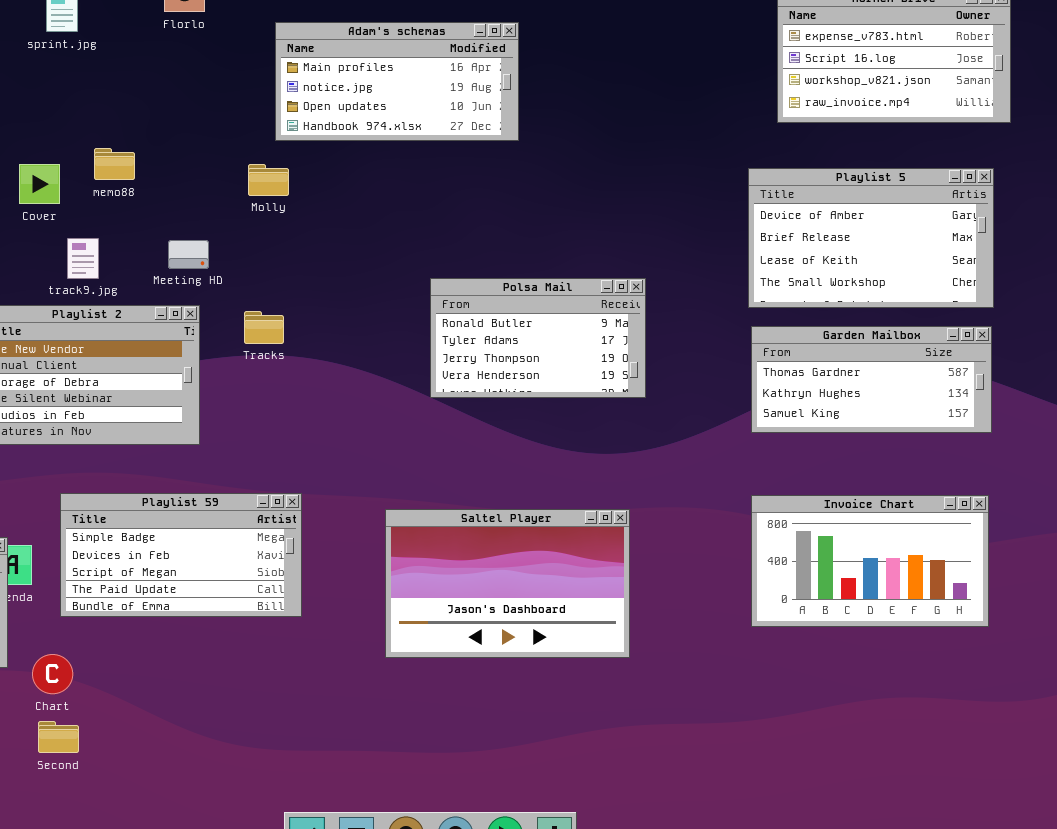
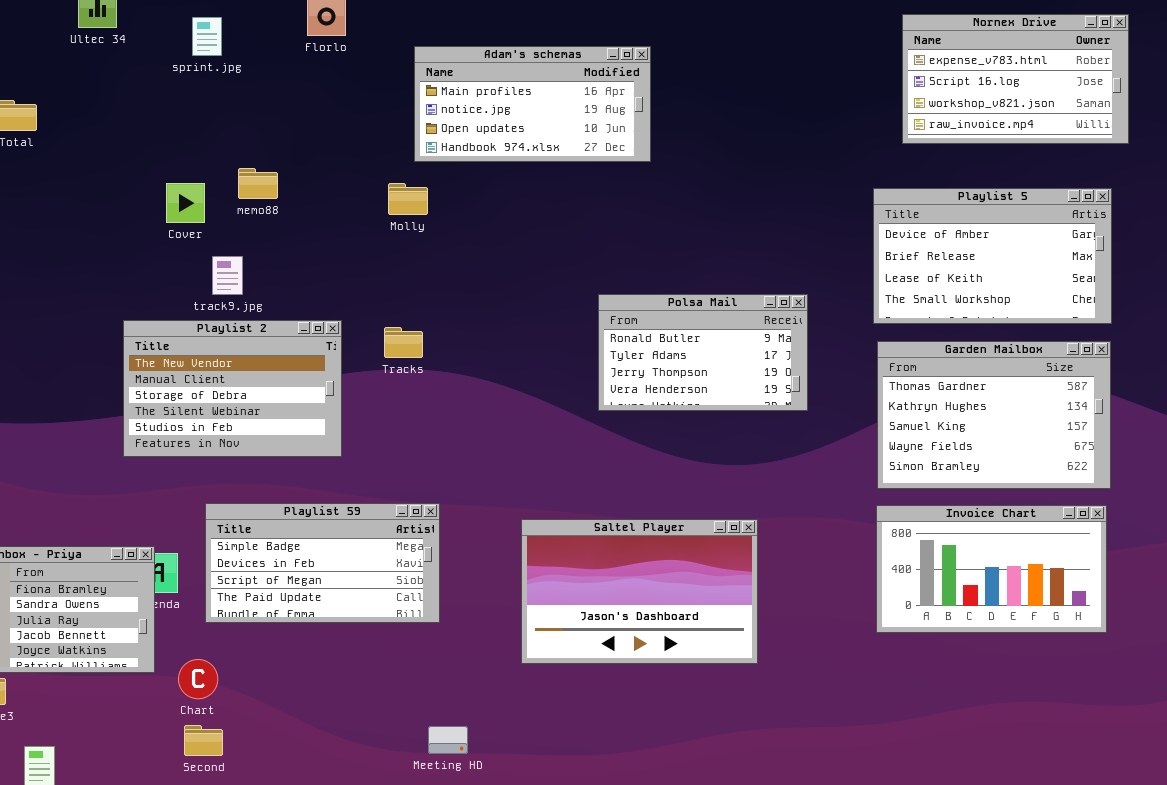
Meeting HD: [168,240,209,269] -> [428,726,468,754], moved
Polsa Mail: [430,278,646,398] -> [598,294,808,411], moved
Garden Mailbox: [751,326,992,433] -> [877,341,1111,489], resized

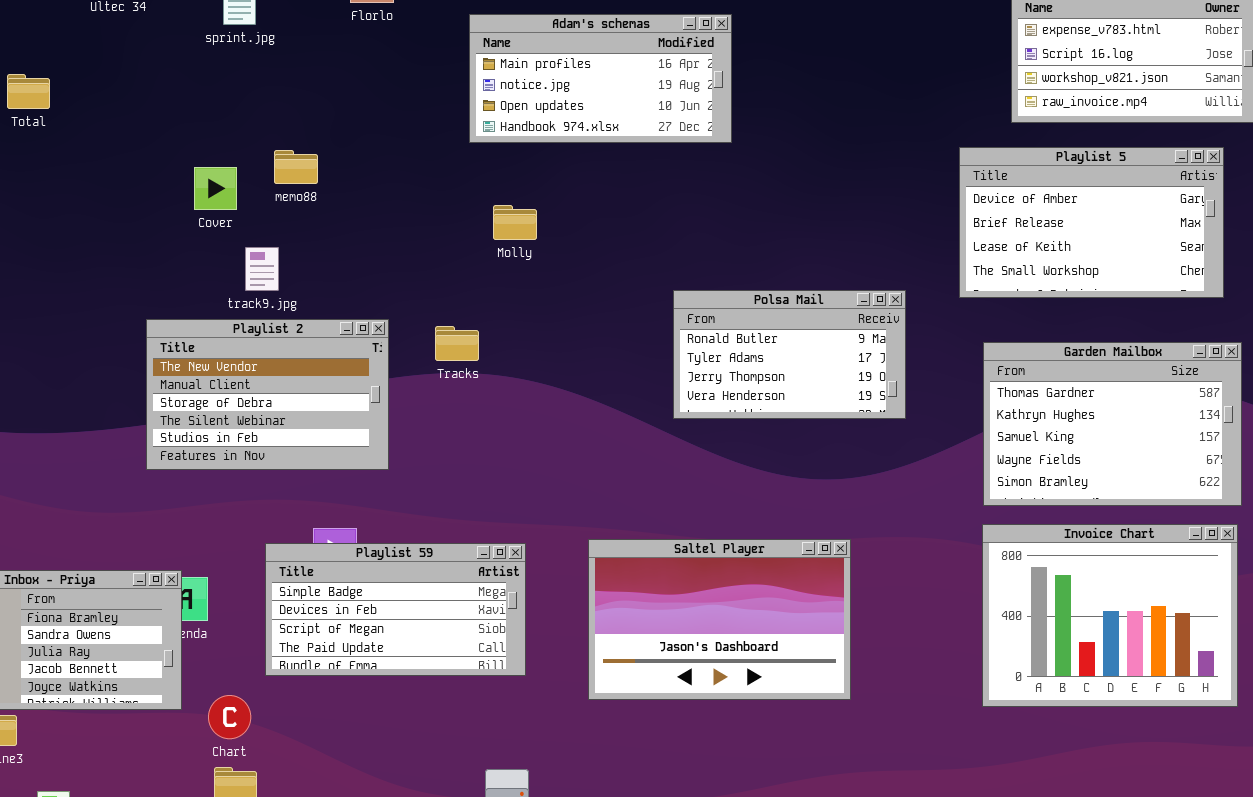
Molly: [388,183,428,215] -> [493,205,537,240], moved
Playlist 5: [873,188,1112,324] -> [959,147,1224,298], moved
Playlist 59: [205,503,440,623] -> [265,543,526,676], moved
Invoice Chart: [876,505,1107,633] -> [982,524,1238,707], resized

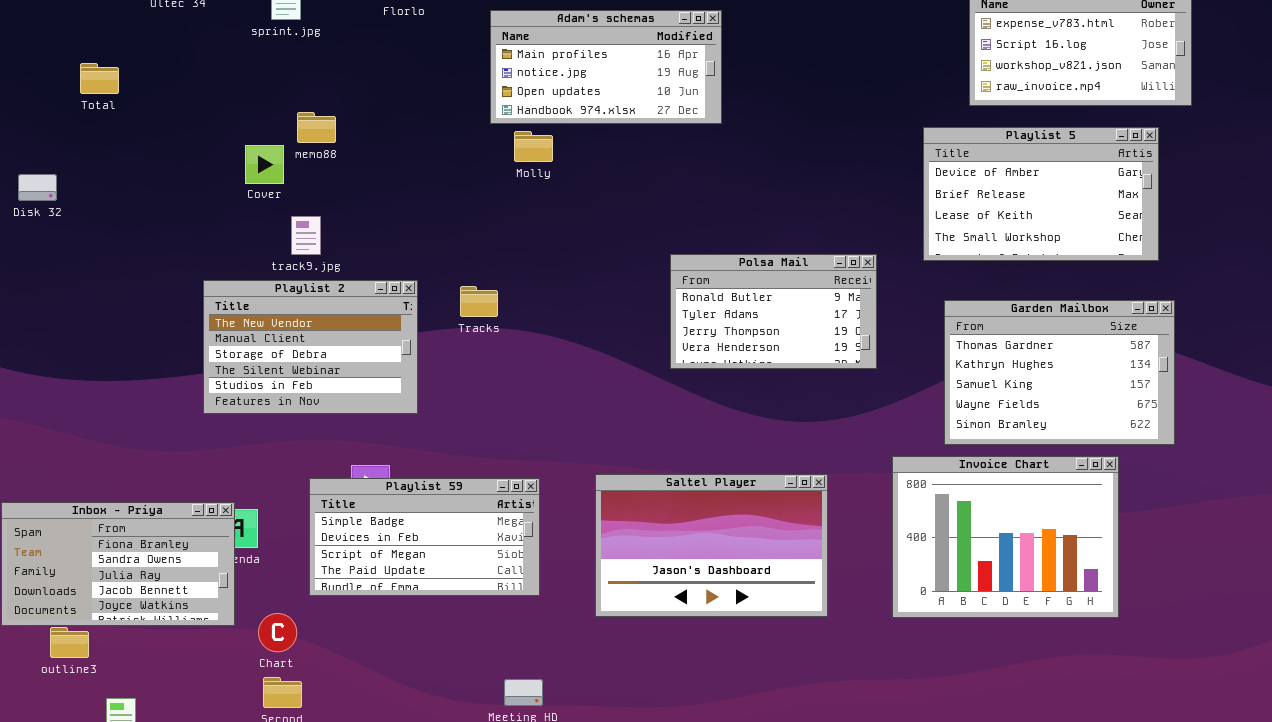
memo88: [274,150,318,184] -> [297,112,336,143], moved
Molly: [493,205,537,240] -> [514,131,553,162], moved
Invoice Chart: [982,524,1238,707] -> [892,456,1119,618], moved

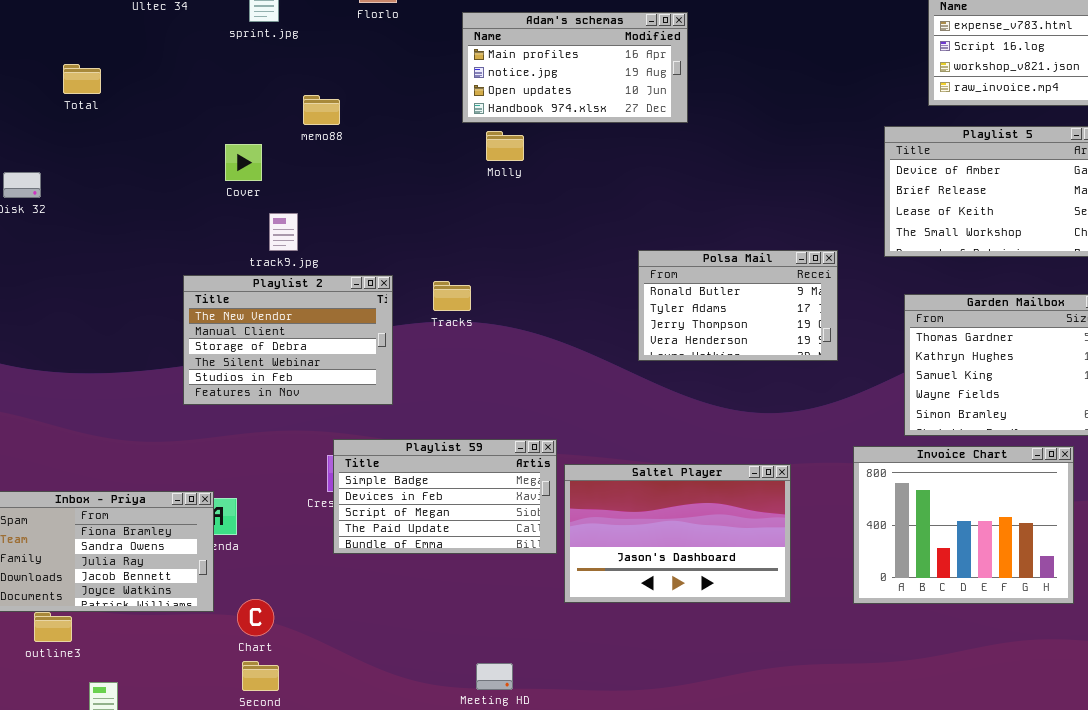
memo88: [297,112,336,143] -> [303,95,340,125], moved
Playlist 59: [309,478,540,596] -> [333,439,557,554], moved

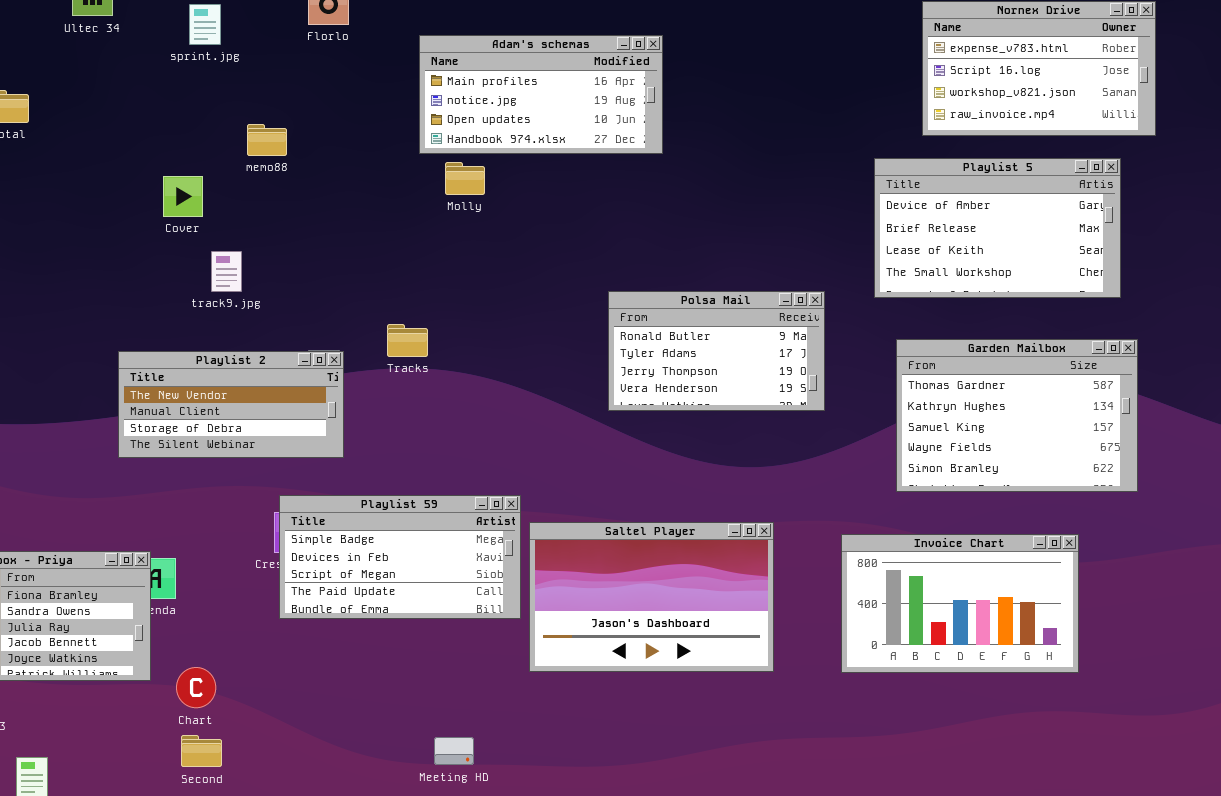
Playlist 2: [183,275,393,405] -> [118,351,344,458], resized
Invoice Chart: [853,446,1074,604] -> [841,534,1079,673], resized

